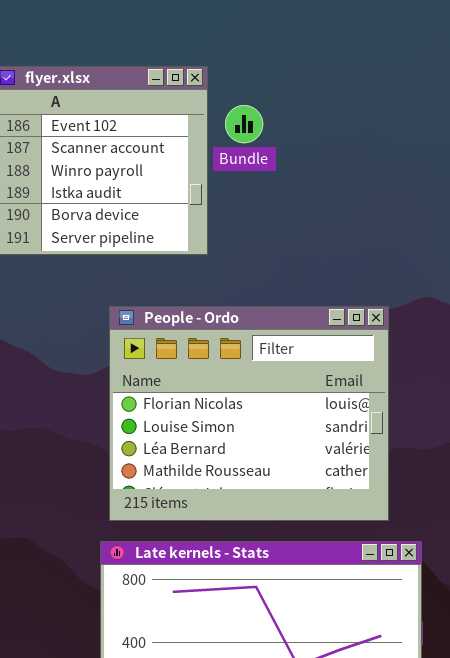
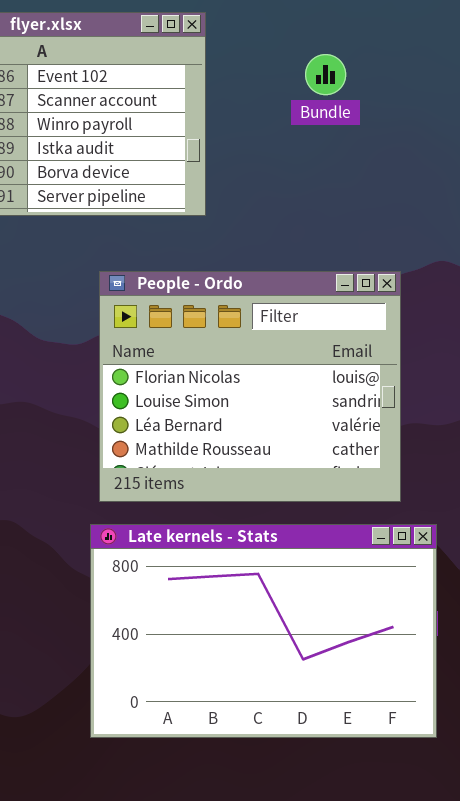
Bundle: [225,105,263,143] -> [305,54,346,95], moved

